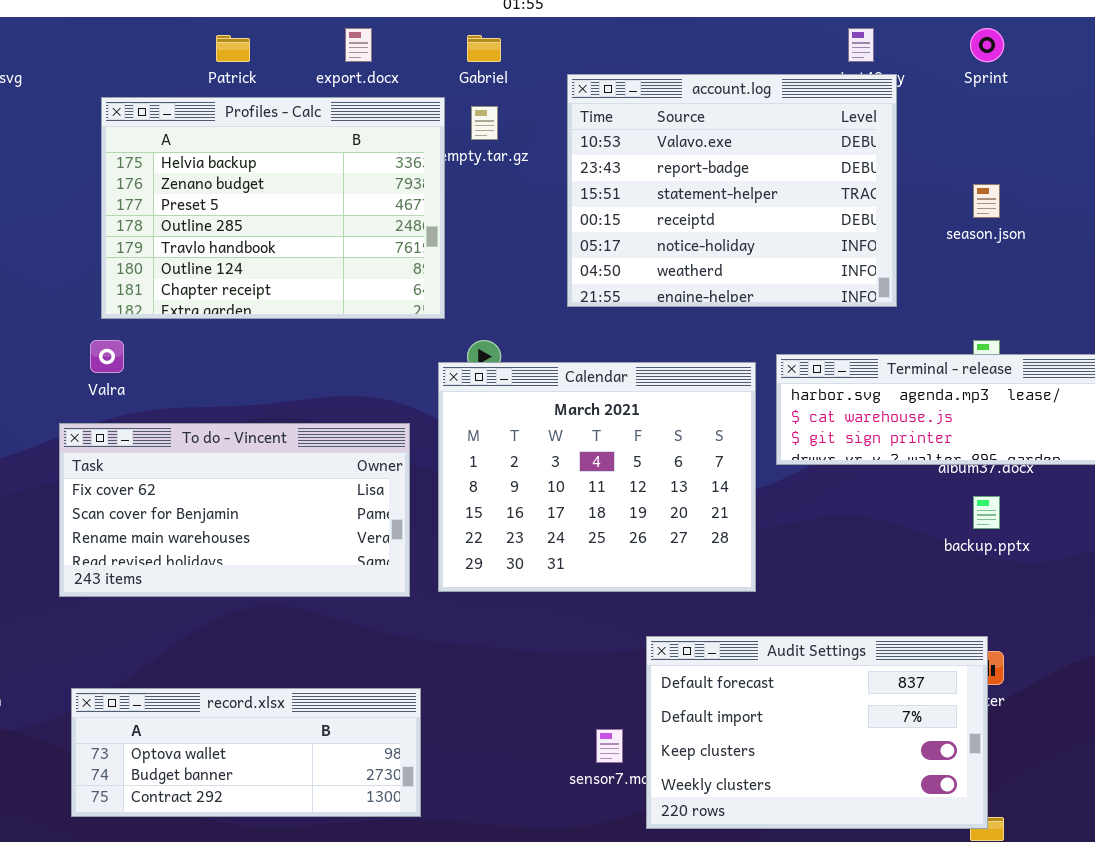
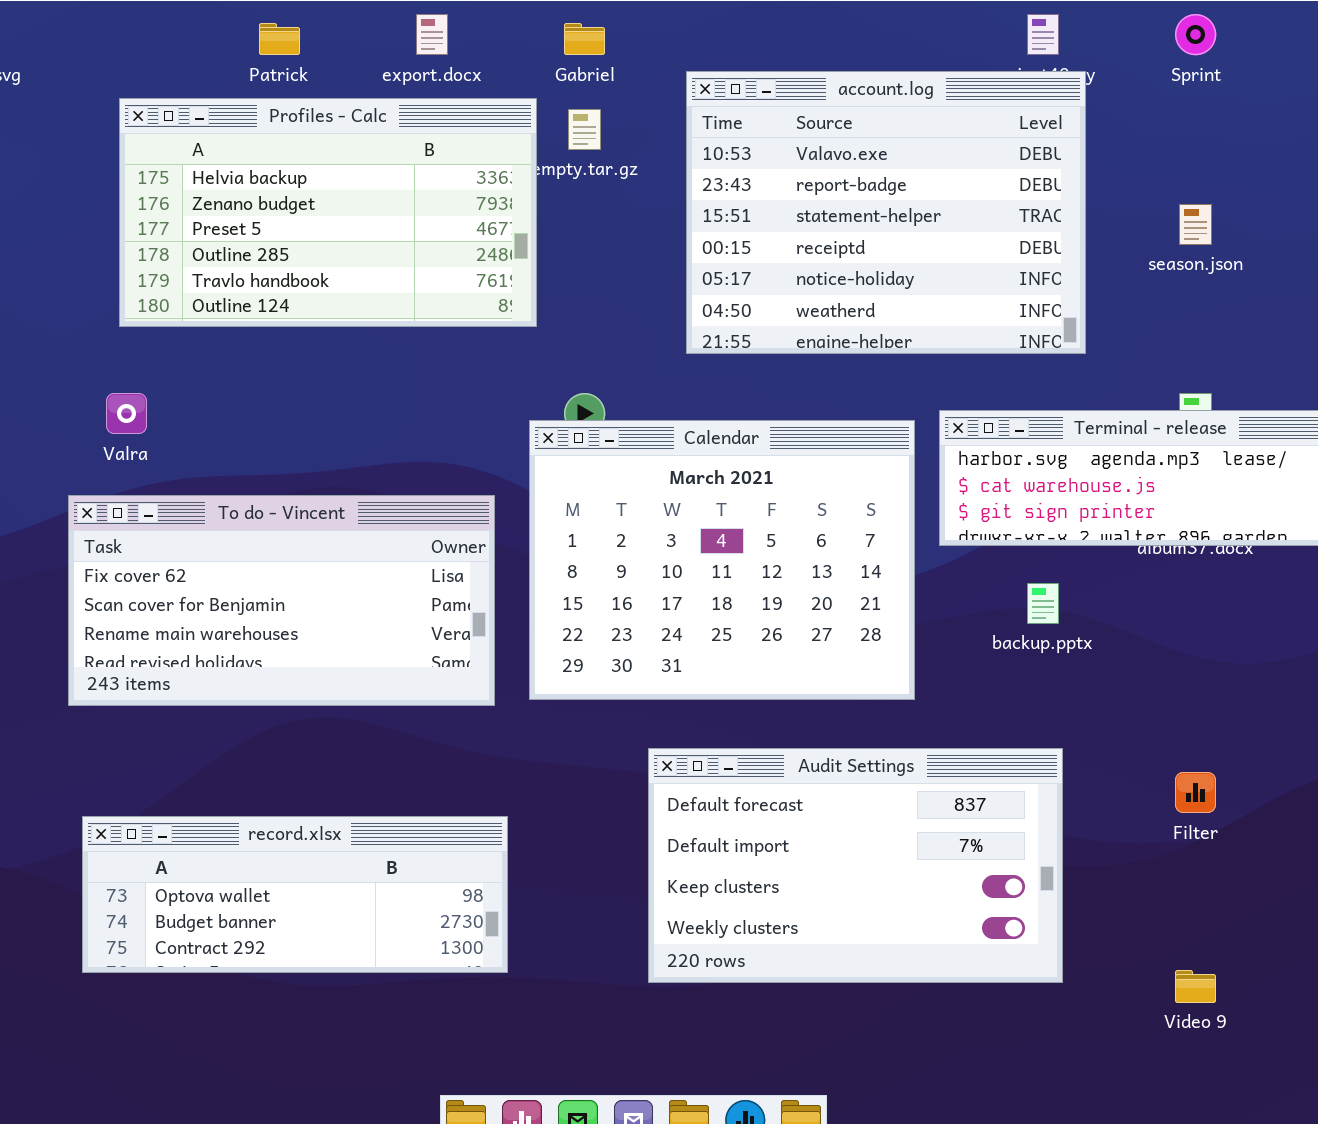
Profiles - Calc: [101,97,445,319] -> [119,98,537,327], resized
backup.pptx: [973,496,1000,529] -> [1027,583,1059,624], moved
Audit Settings: [646,636,988,829] -> [648,748,1063,983], moved

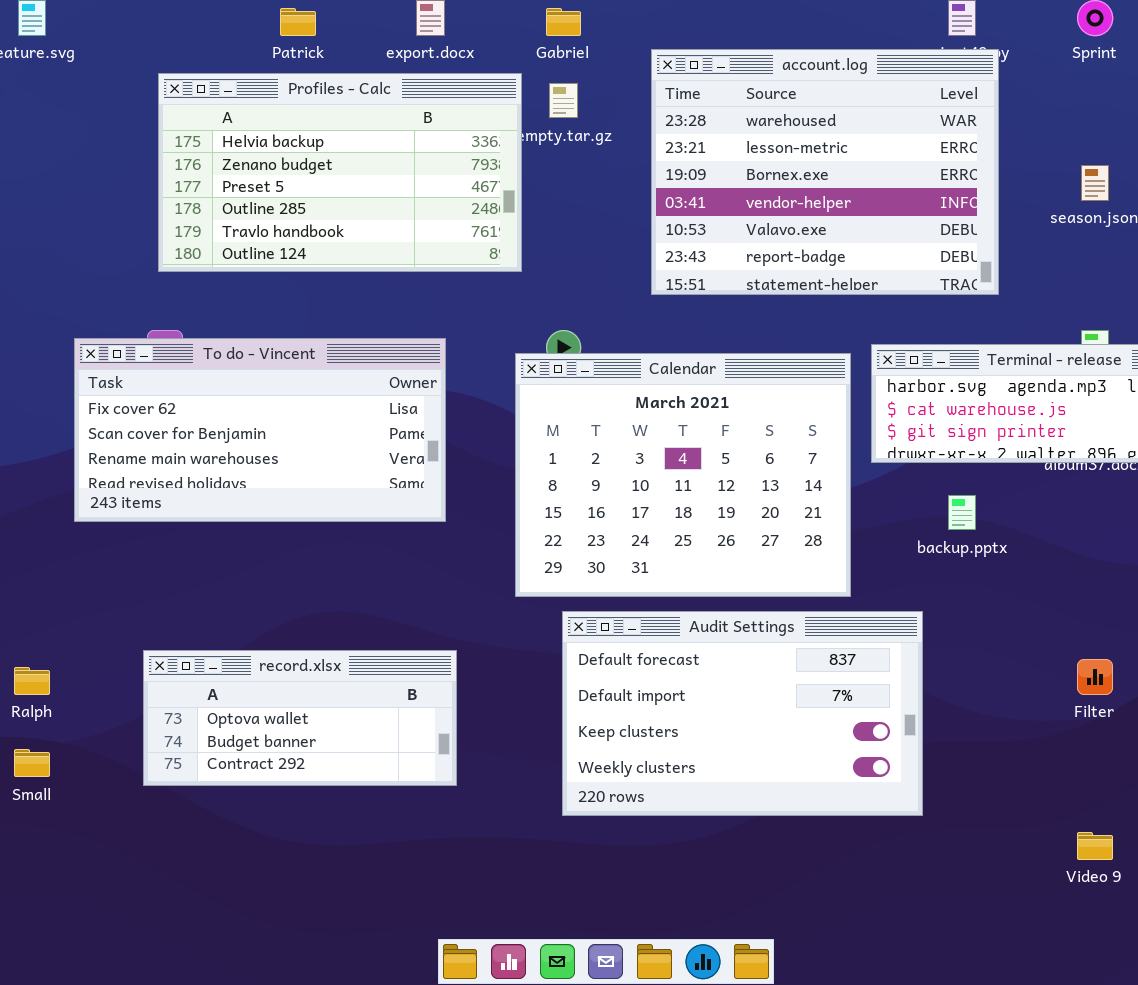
account.log: [686,71,1086,354] -> [651,49,999,295], scrolled up 4 rows
To do - Vincent: [68,495,495,706] -> [74,338,446,522], moved
Audit Settings: [648,748,1063,983] -> [562,611,923,816], moved
record.xlsx: [82,816,508,973] -> [143,650,457,786], moved, resized

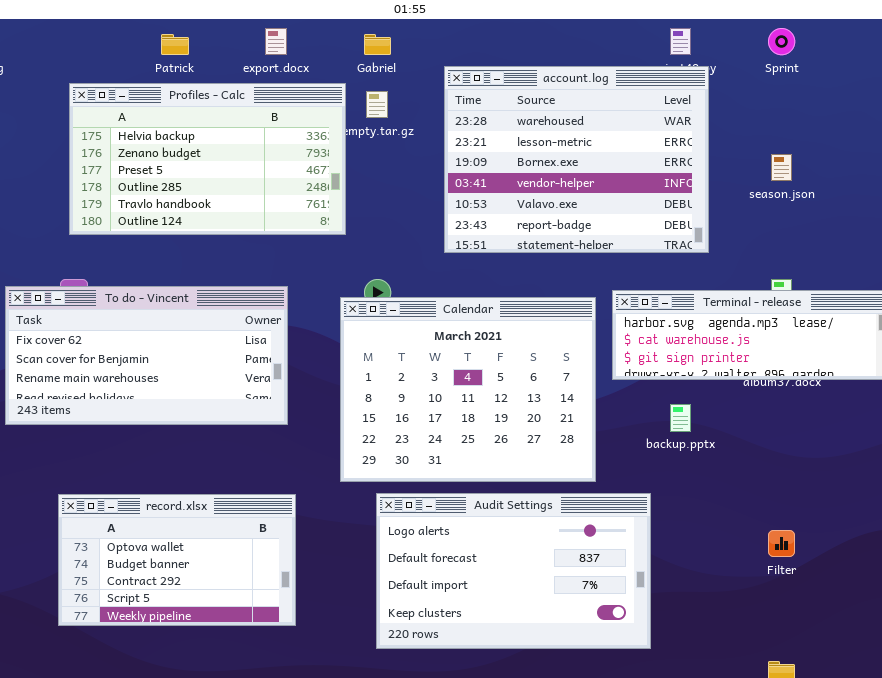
Audit Settings: [562,611,923,816] -> [376,493,651,649], scrolled up 1 row
record.xlsx: [143,650,457,786] -> [58,494,296,626], resized

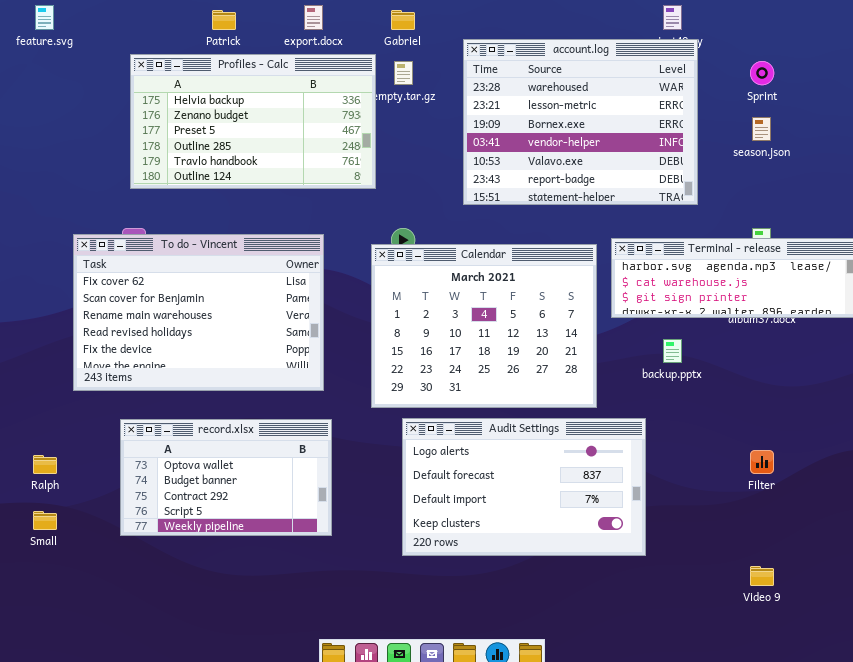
Sprint: [768,28,795,55] -> [750,61,774,85], moved
To do - Vincent: [5,286,288,425] -> [73,234,324,391], resized

